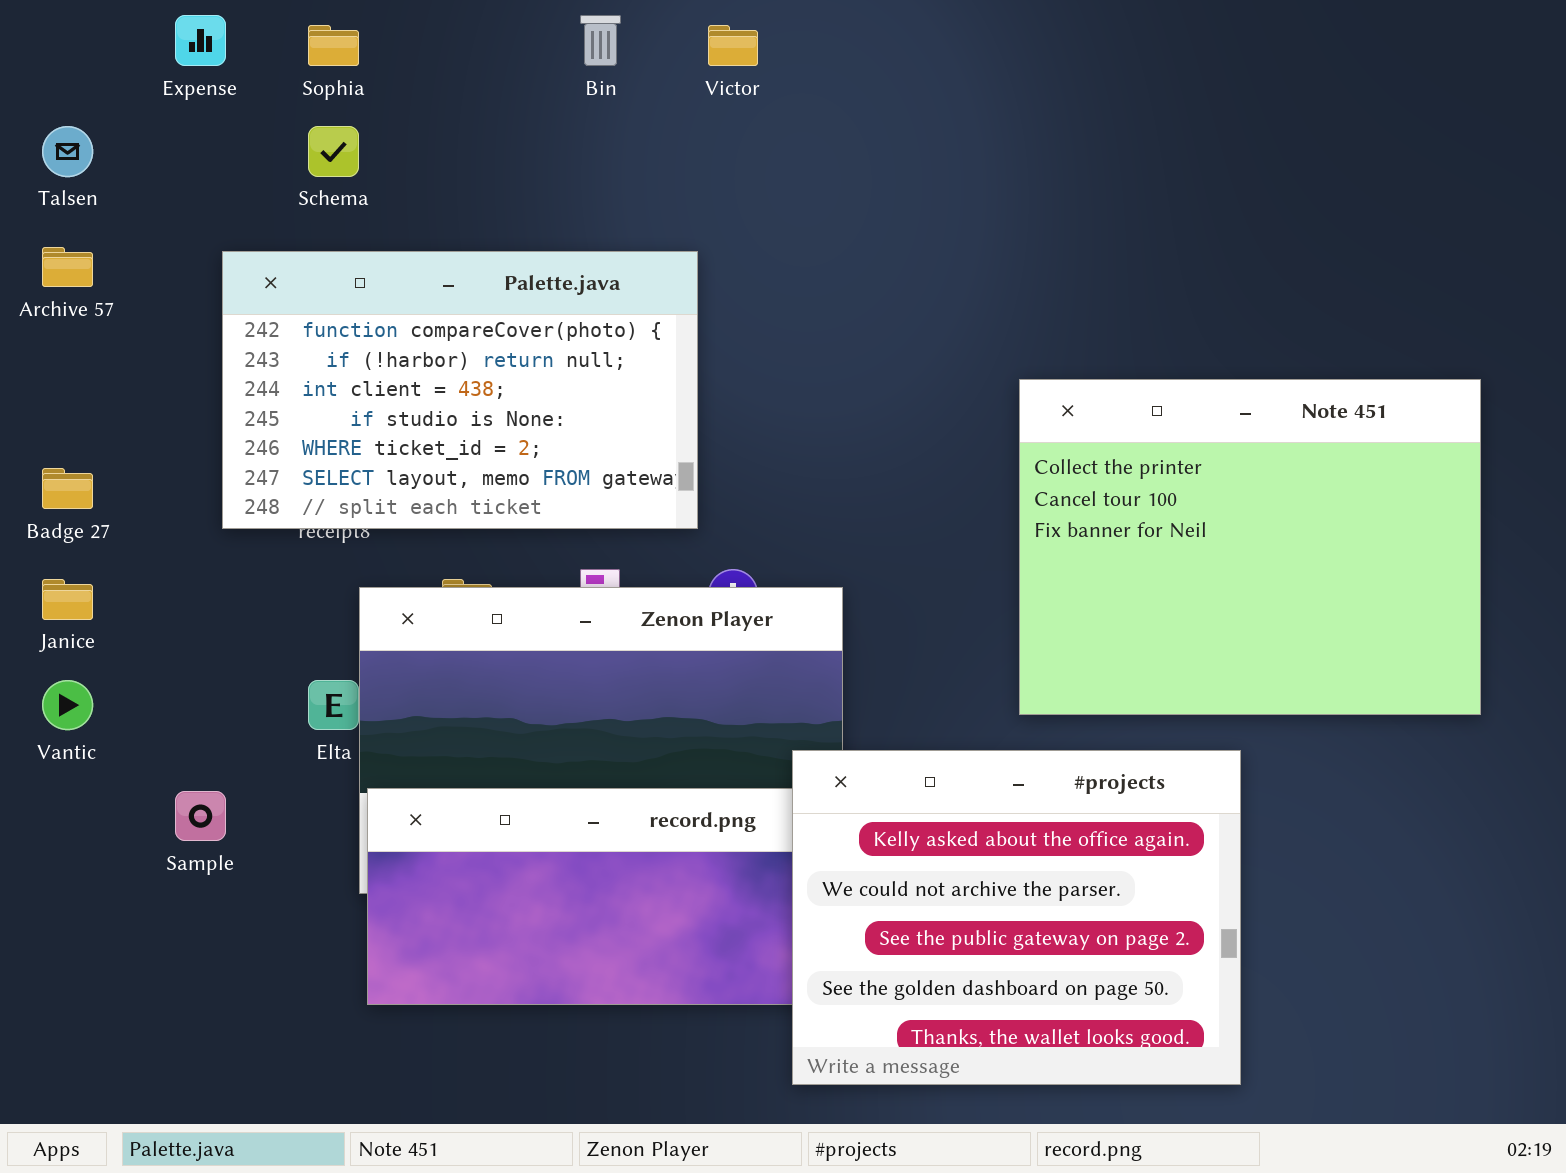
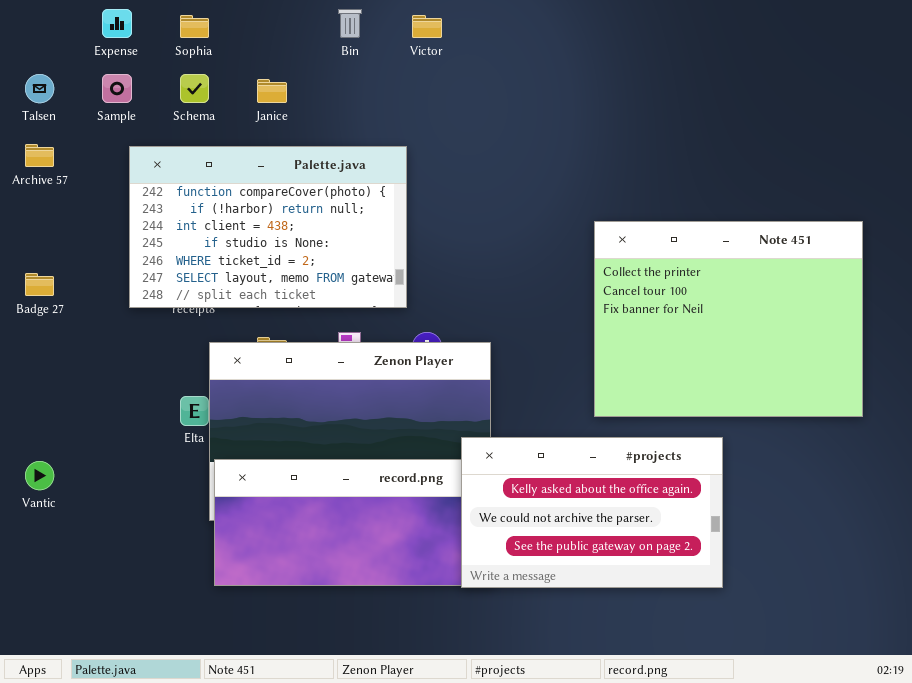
Janice: [42,579,93,620] -> [257,79,287,103], moved
Vantic: [42,680,93,730] -> [25,461,54,490], moved
#projects: [792,750,1241,1085] -> [461,437,723,588], resized
Sample: [175,791,226,841] -> [102,74,132,103], moved

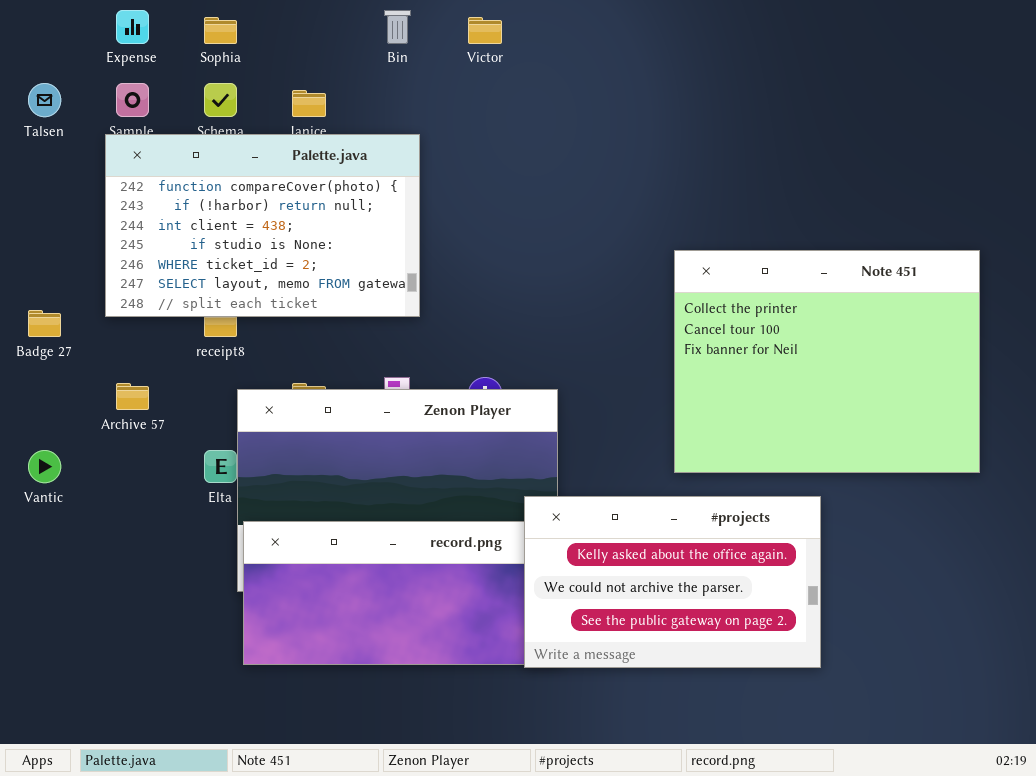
Archive 57: [25,144,54,167] -> [116,383,149,410], moved
Palette.java: [129,146,407,308] -> [105,134,420,317], moved
Vantic: [25,461,54,490] -> [28,450,61,483], moved

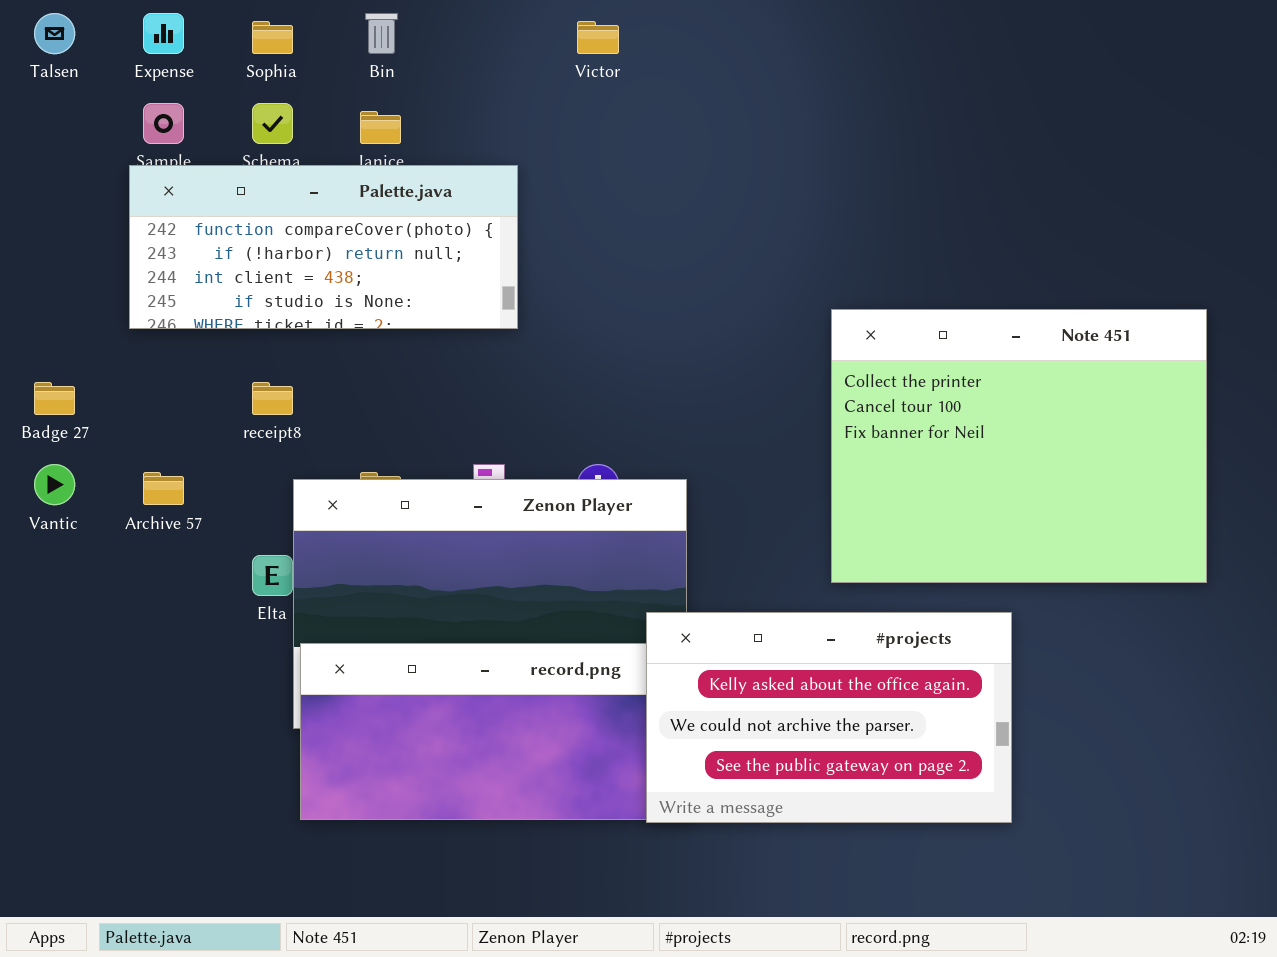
Bin: [384,10,411,44] -> [365,13,398,54], moved
Talsen: [28,83,61,117] -> [34,13,75,54], moved
Palette.java: [105,134,420,317] -> [129,165,518,329], resized
Vantic: [28,450,61,483] -> [34,464,75,505], moved

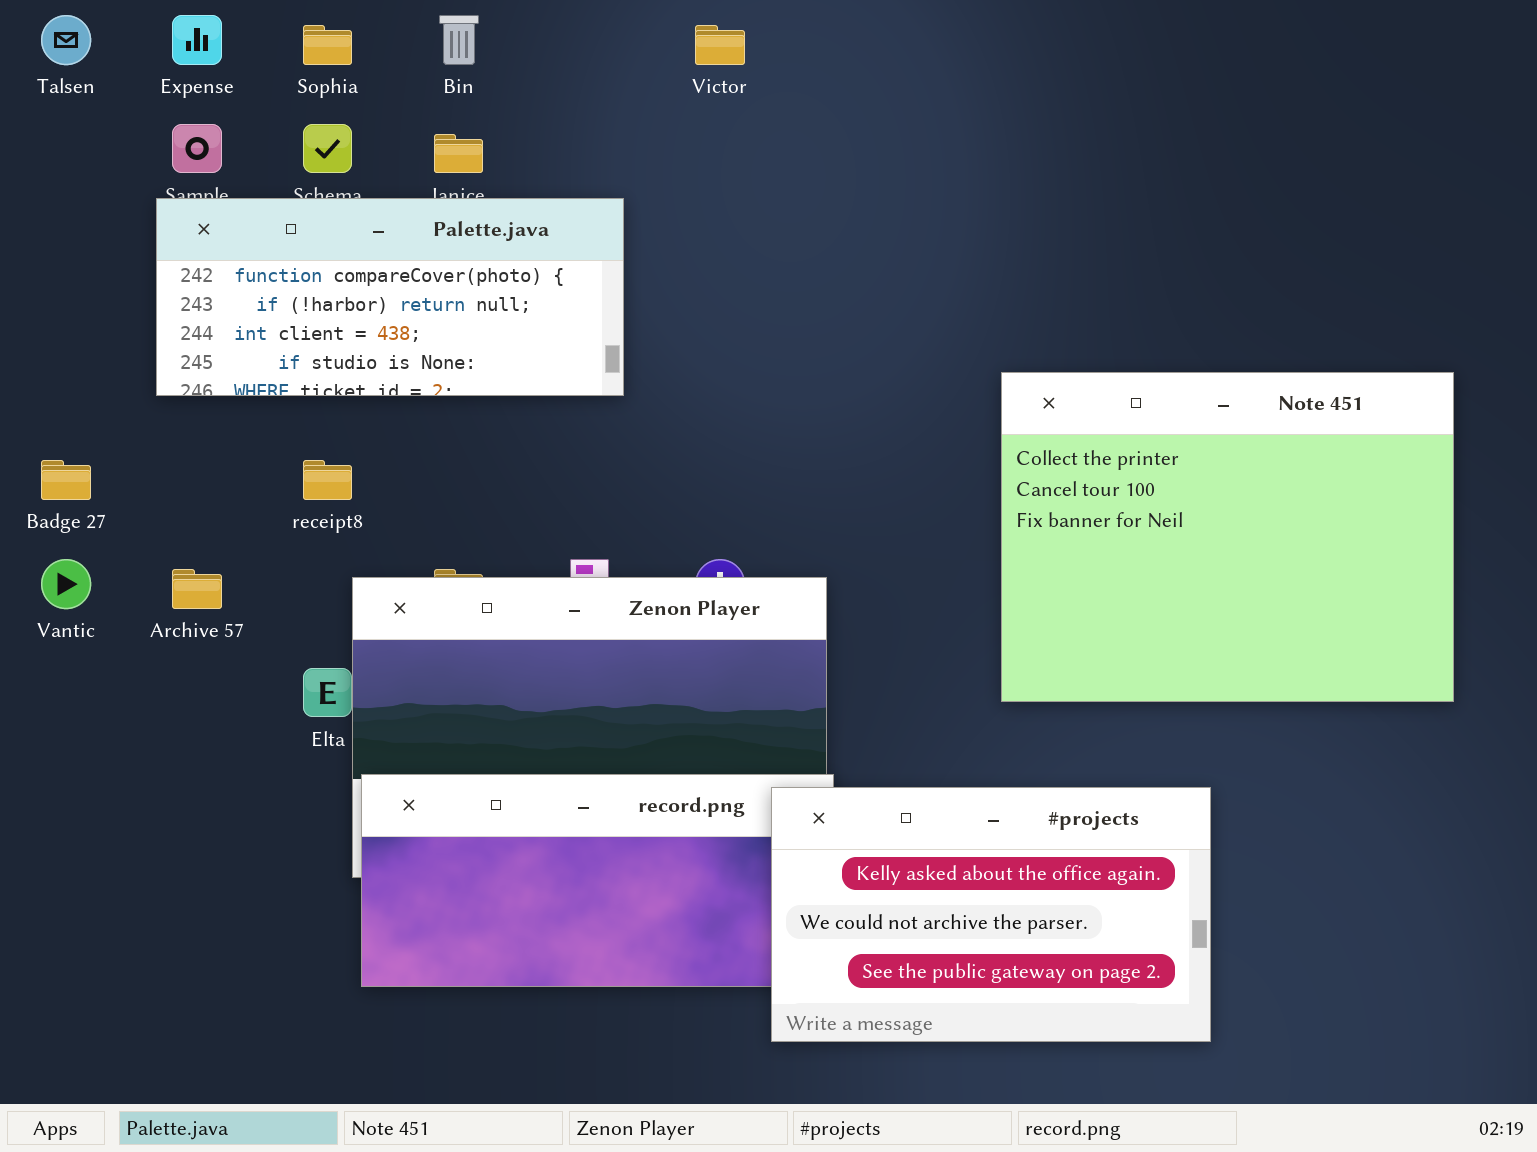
#projects: [646,612,1012,823] -> [771,787,1211,1042], moved

